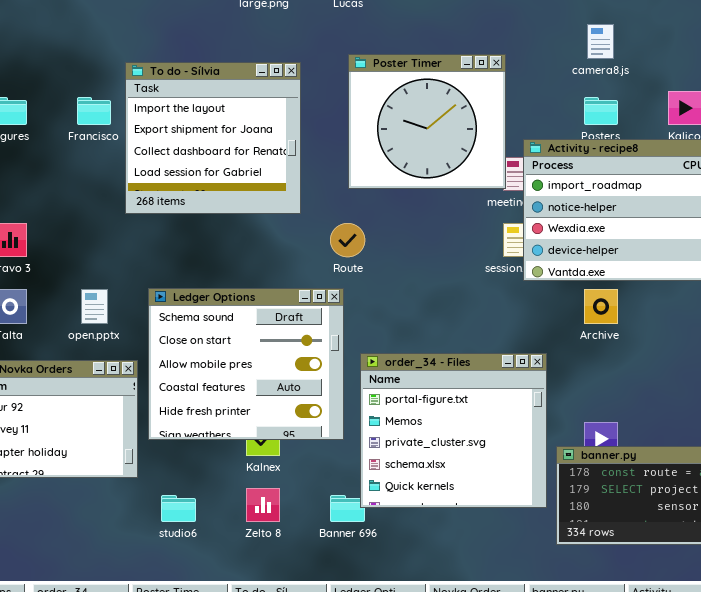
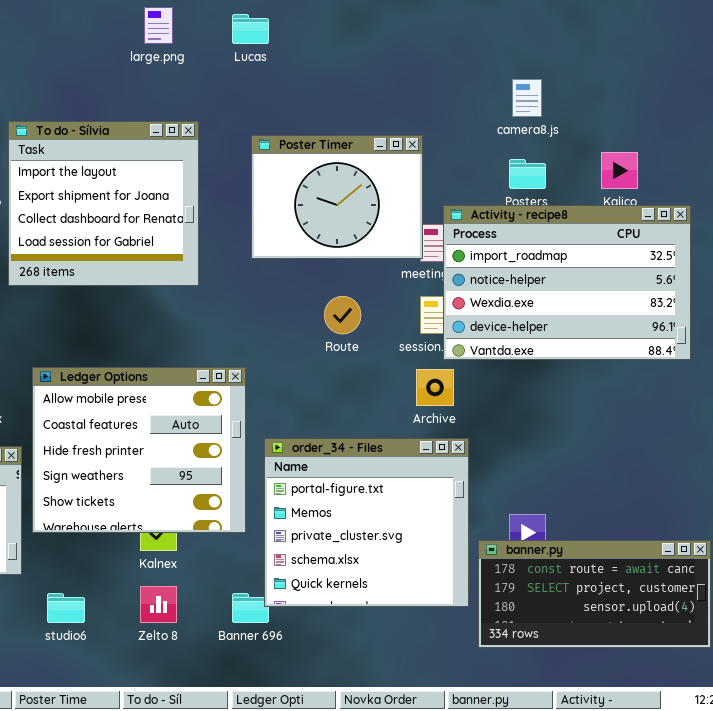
Poster Timer: [348,54,506,189] -> [251,135,423,259], resized
Route: [330,223,365,257] -> [324,296,361,334], moved
Ledger Options: [148,288,344,440] -> [32,367,246,533], scrolled down 2 rows
Archive: [584,289,618,324] -> [416,369,454,406], moved

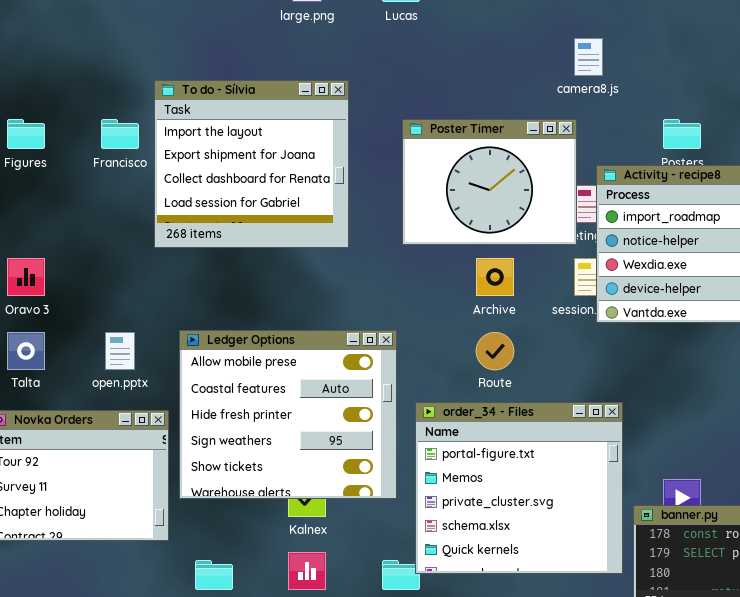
camera8.js: [512,79,542,117] -> [574,38,603,76], moved
Poster Timer: [251,135,423,259] -> [402,119,577,245], moved
Route: [324,296,361,334] -> [476,332,514,370], moved
Archive: [416,369,454,406] -> [476,258,514,296], moved

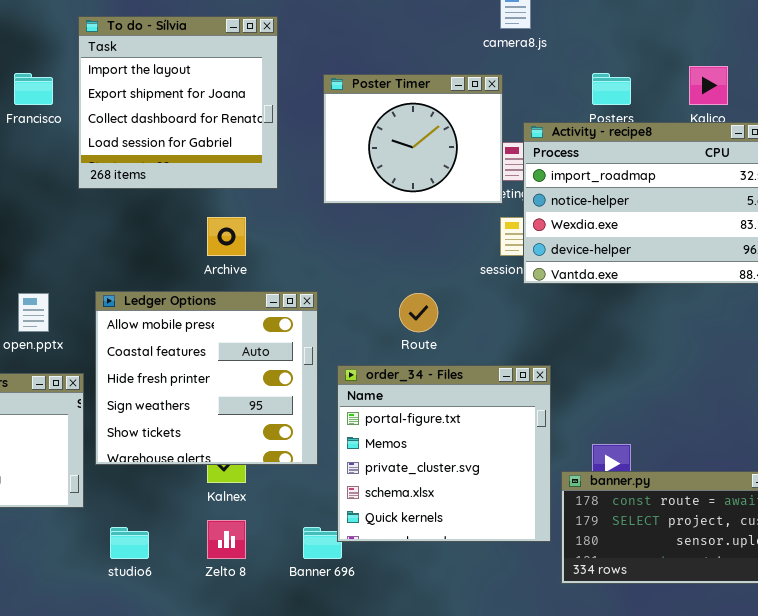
To do - Sílvia: [154,80,349,248] -> [78,16,278,189], moved
Archive: [476,258,514,296] -> [207,217,246,256], moved

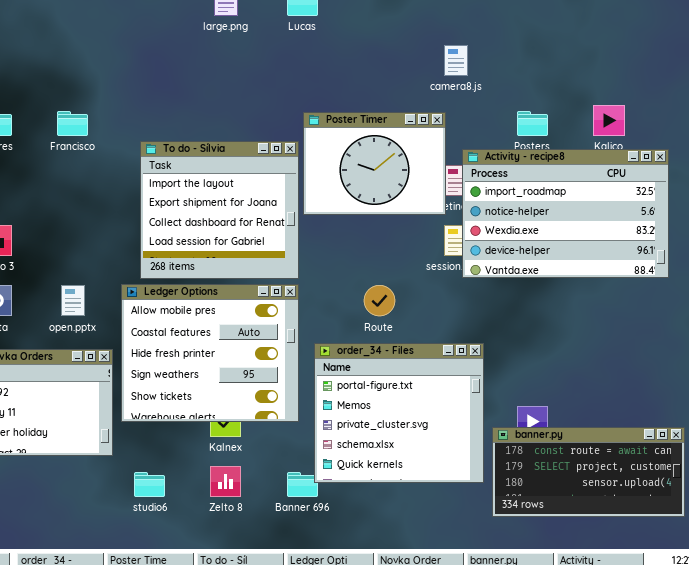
To do - Sílvia: [78,16,278,189] -> [140,141,299,279], moved

